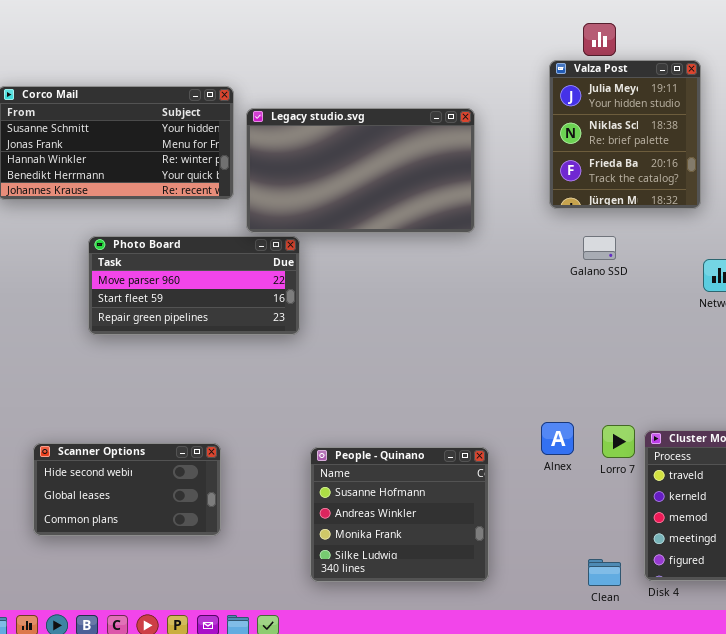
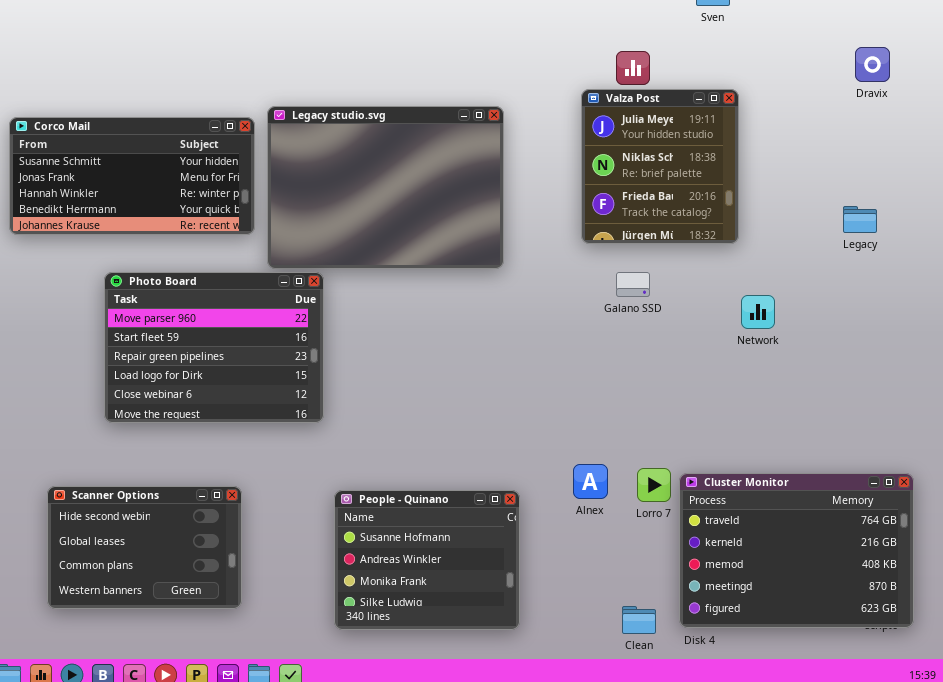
Legacy studio.svg: [246,108,475,233] -> [267,106,504,269], resized
Photo Board: [88,236,300,335] -> [104,272,324,423], resized
Scanner Options: [33,443,221,536] -> [47,486,242,609], resized

